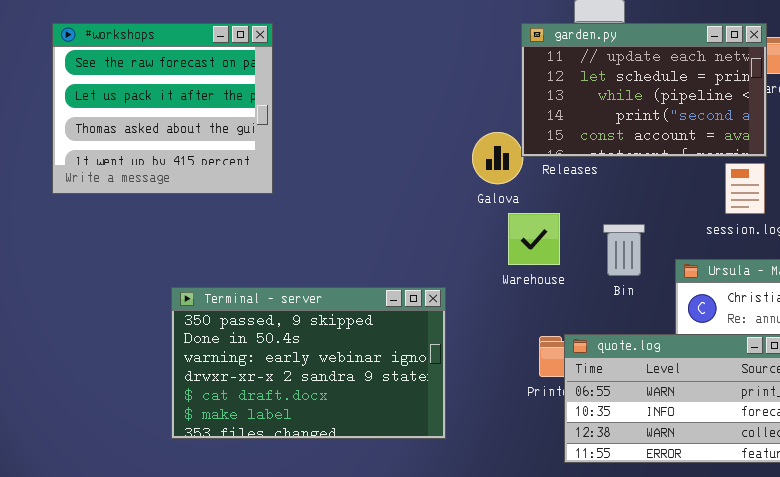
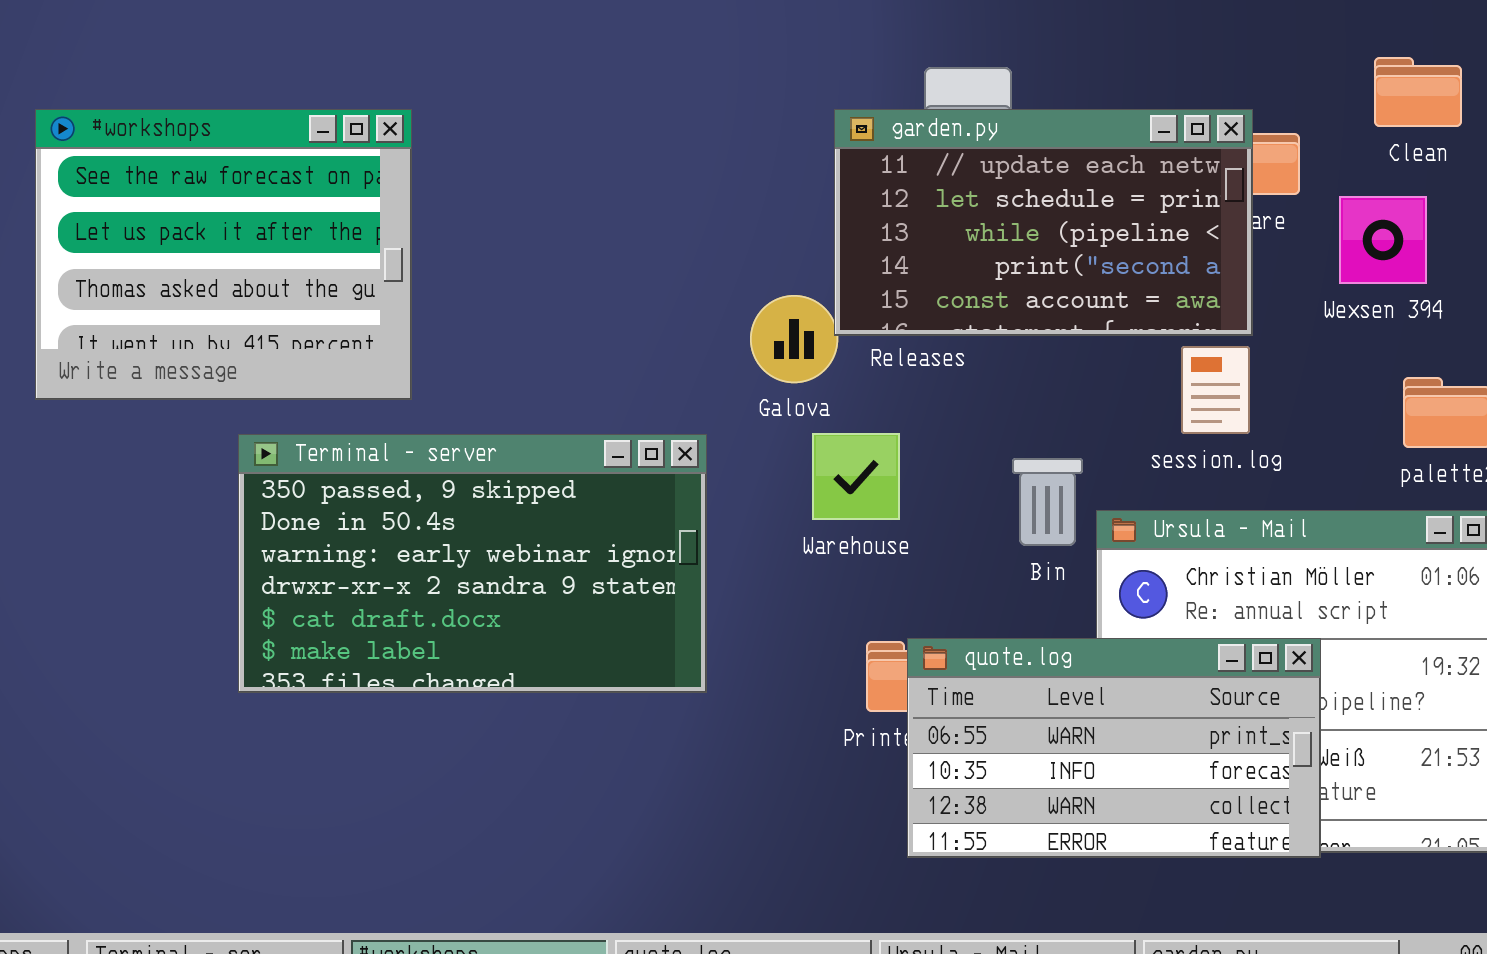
Bin: [603,224,645,276] -> [1012,458,1083,546], moved
Terminal - server: [171,287,446,439] -> [238,434,707,693], moved

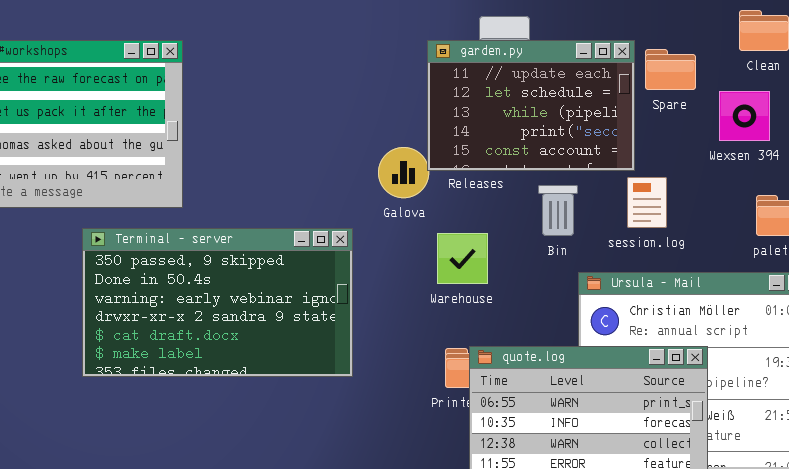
garden.py: [834,109,1253,336] -> [427,40,635,171], resized
Warehouse: [812,433,900,520] -> [437,233,488,284], moved
Bin: [1012,458,1083,546] -> [538,185,578,236], moved

